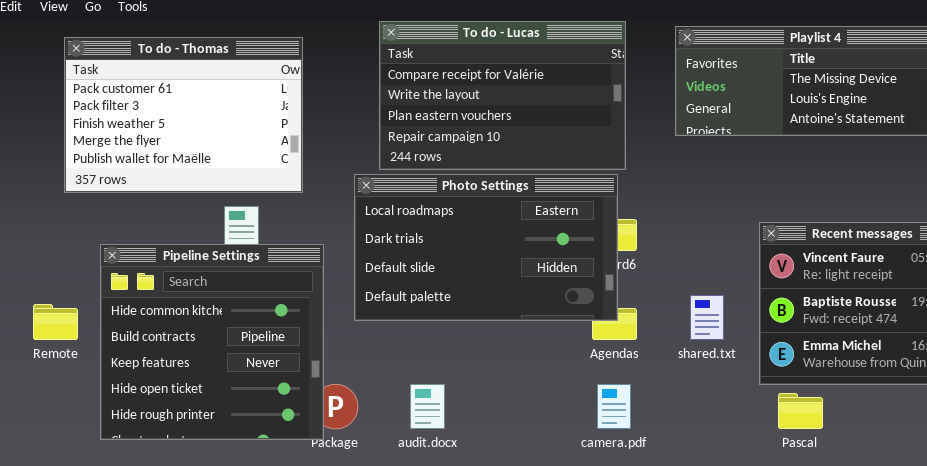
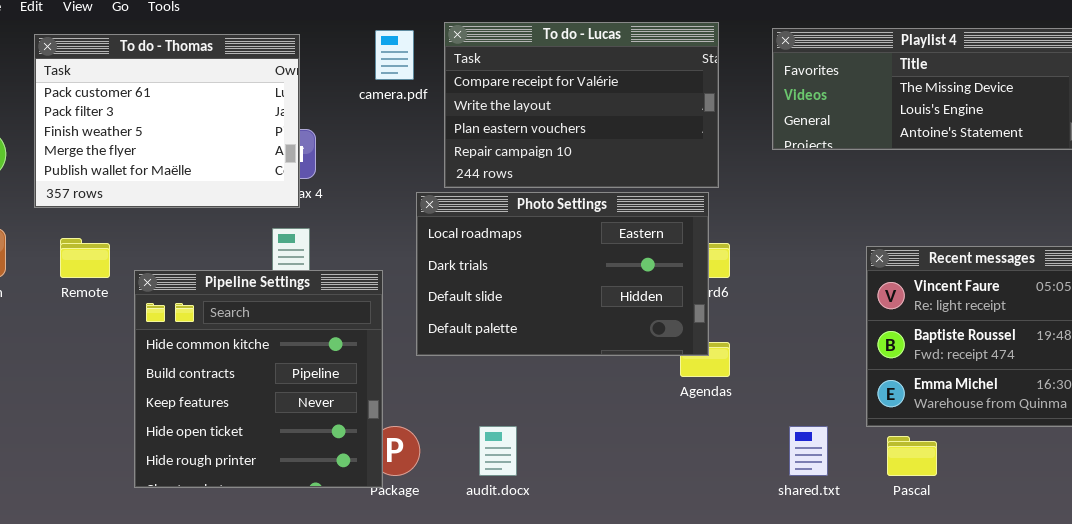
To do - Thomas: [64,37,303,193] -> [34,34,300,208], moved
shared.txt: [690,295,724,340] -> [789,426,828,476], moved
Remote: [33,304,78,340] -> [60,238,110,278], moved
camera.pdf: [597,384,631,429] -> [375,30,414,80], moved

